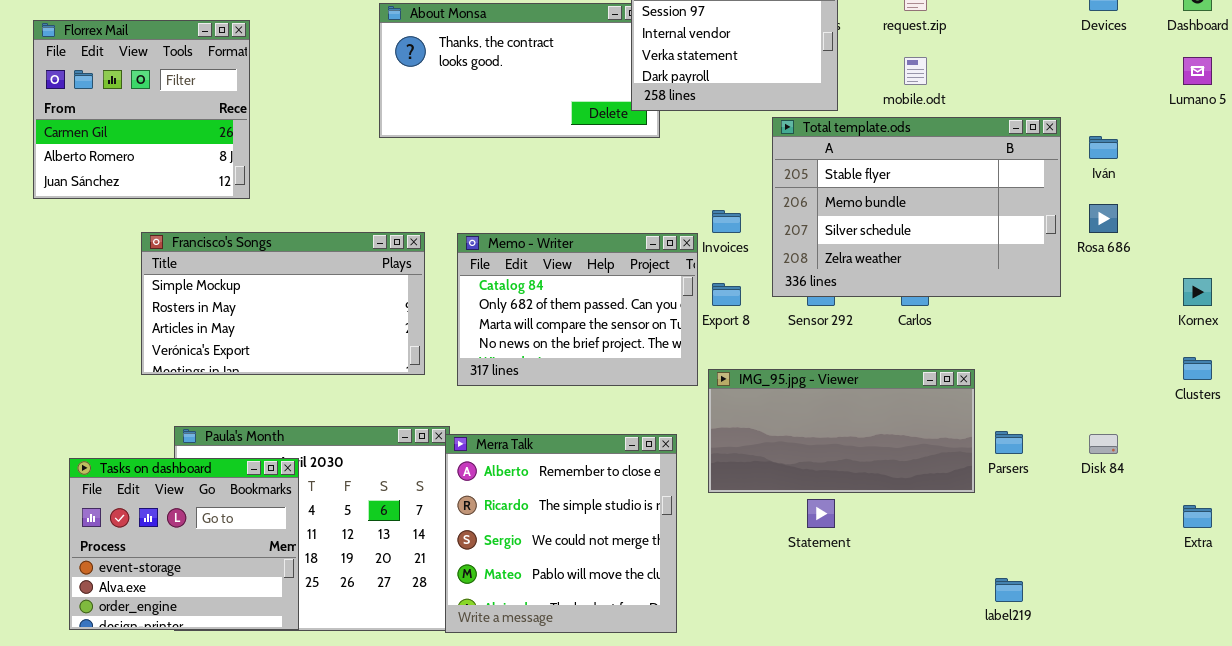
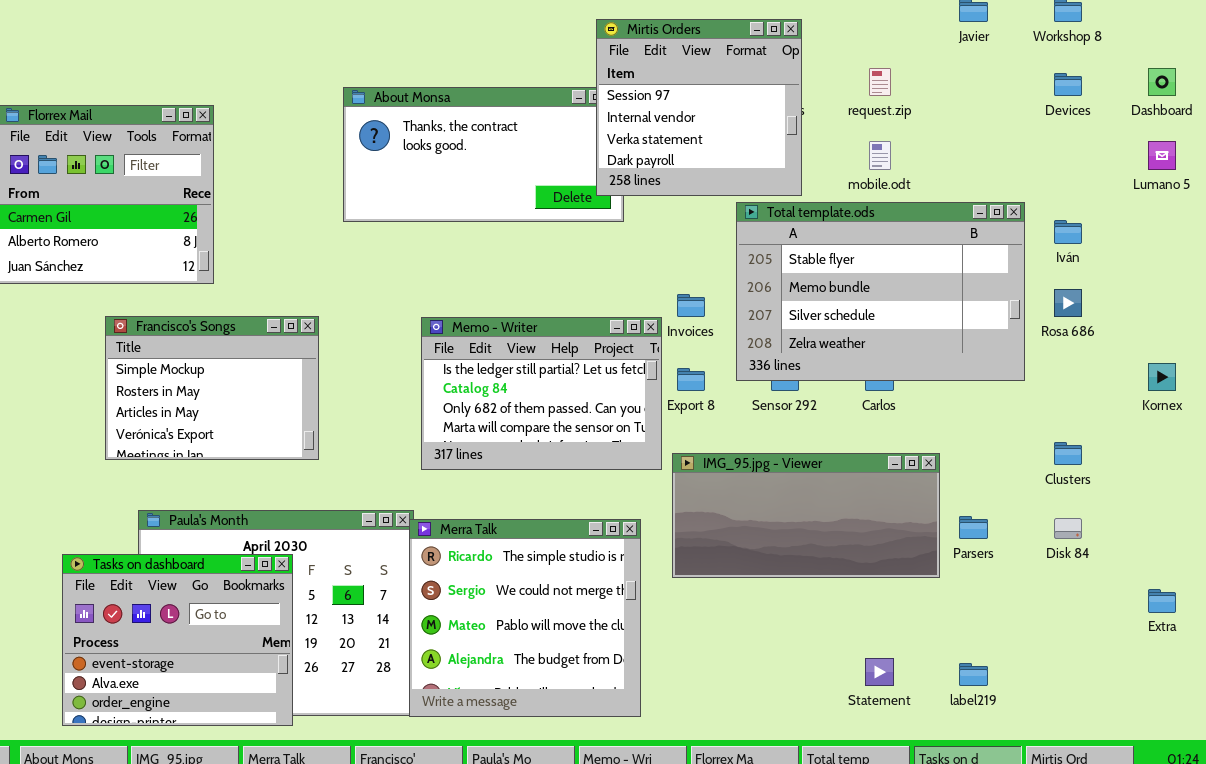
Francisco's Songs: [141,232,425,375] -> [105,316,319,460], resized
Memo - Writer: [457,233,698,386] -> [421,317,662,470], scrolled up 1 row
Clusters: [1183,357,1212,380] -> [1054,442,1082,465], moved
Merra Talk: [445,434,677,633] -> [409,519,641,717], scrolled down 1 row
Tasks on dashboard: [69,458,299,630] -> [62,554,293,726], moved
Statement: [807,499,835,528] -> [865,658,894,686], moved

